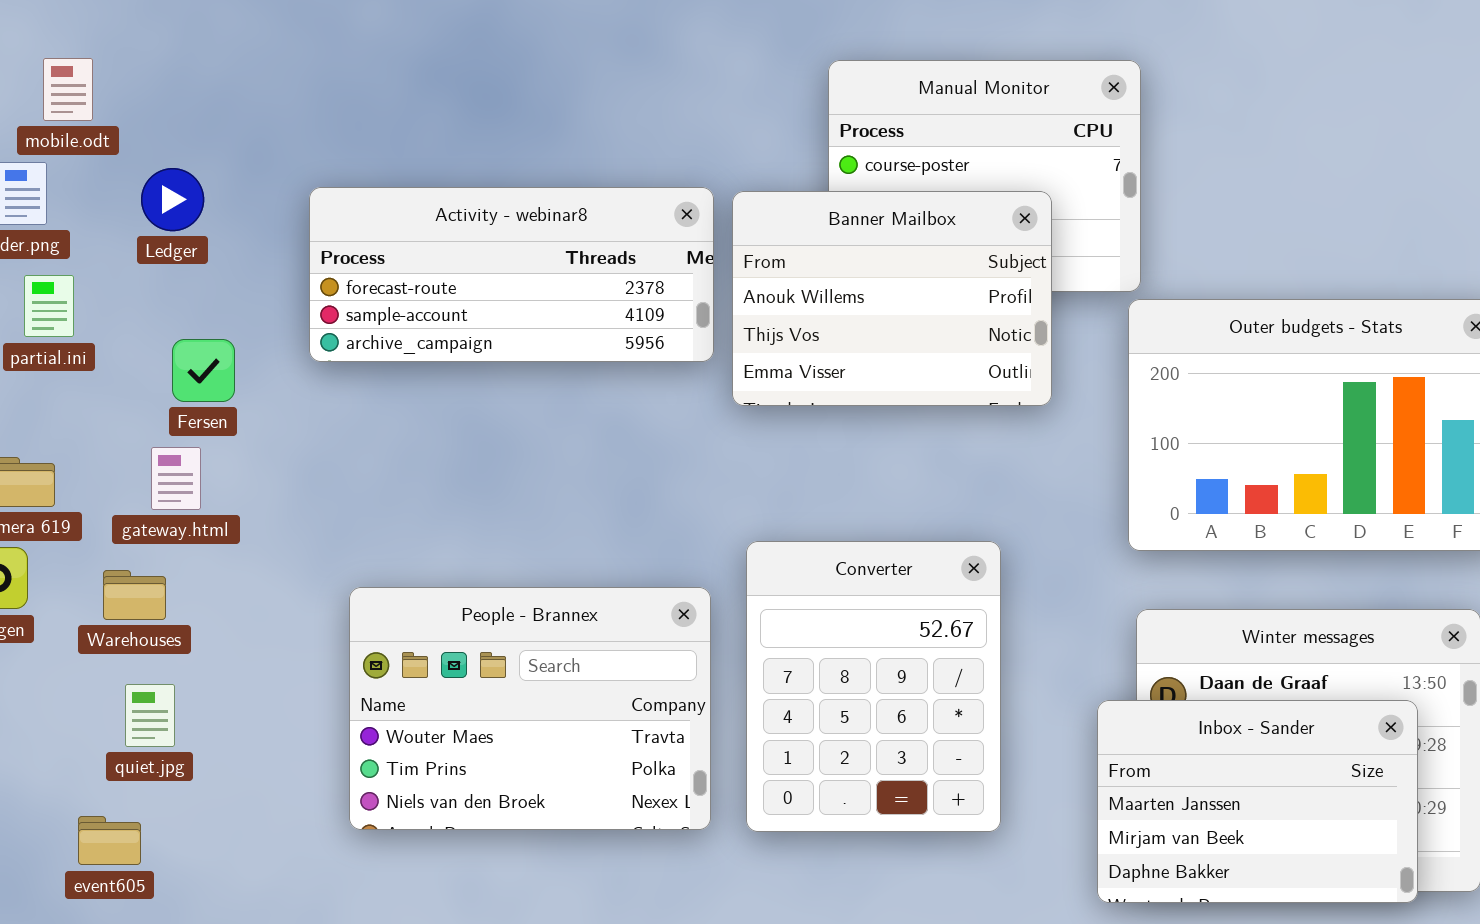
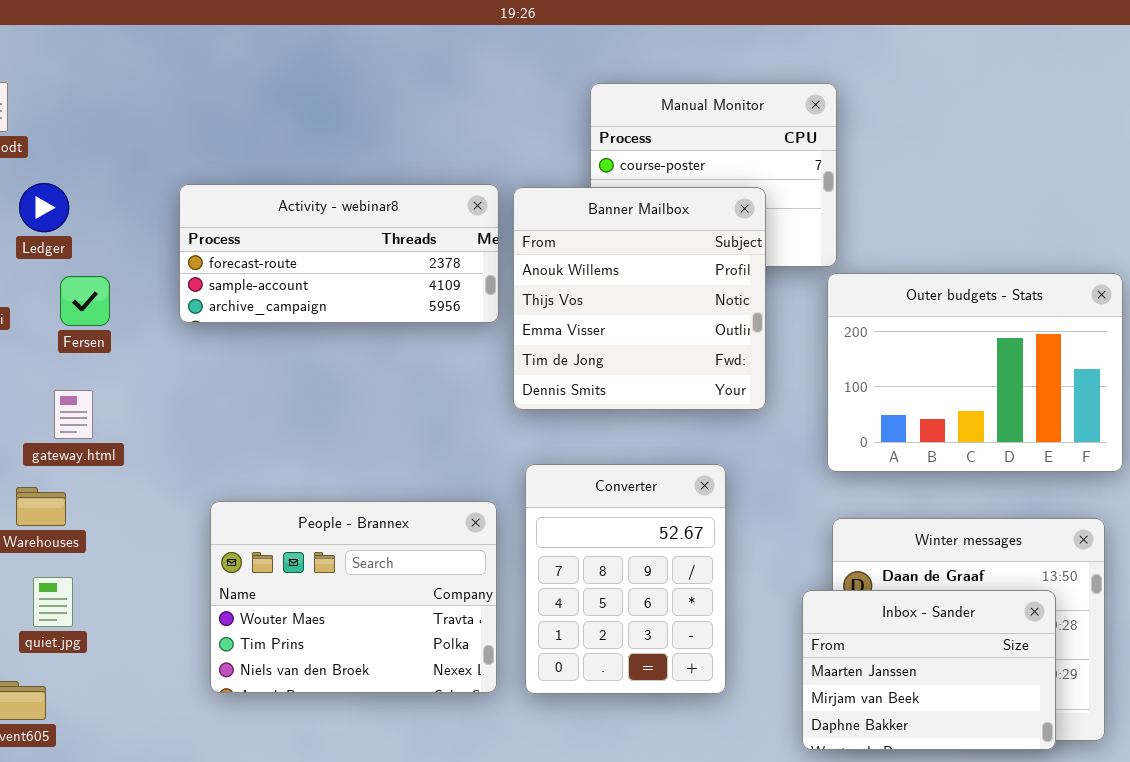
Ledger: [141,168,204,231] -> [19,183,69,232], moved
Banner Mailbox: [732,191,1052,406] -> [513,187,766,410], resized
Fersen: [172,339,235,402] -> [60,276,110,326], moved

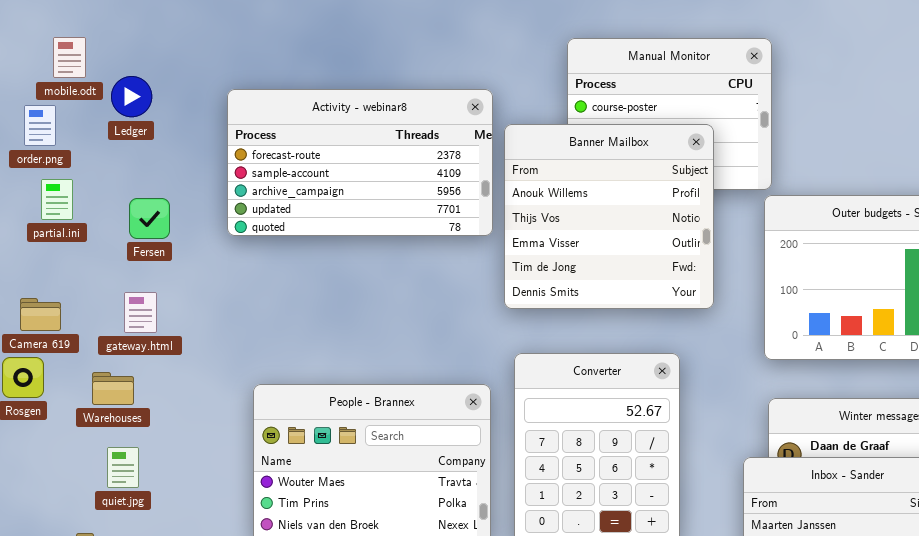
Ledger: [19,183,69,232] -> [111,76,152,117], moved
Activity - webinar8: [179,184,499,323] -> [227,89,493,236], resized

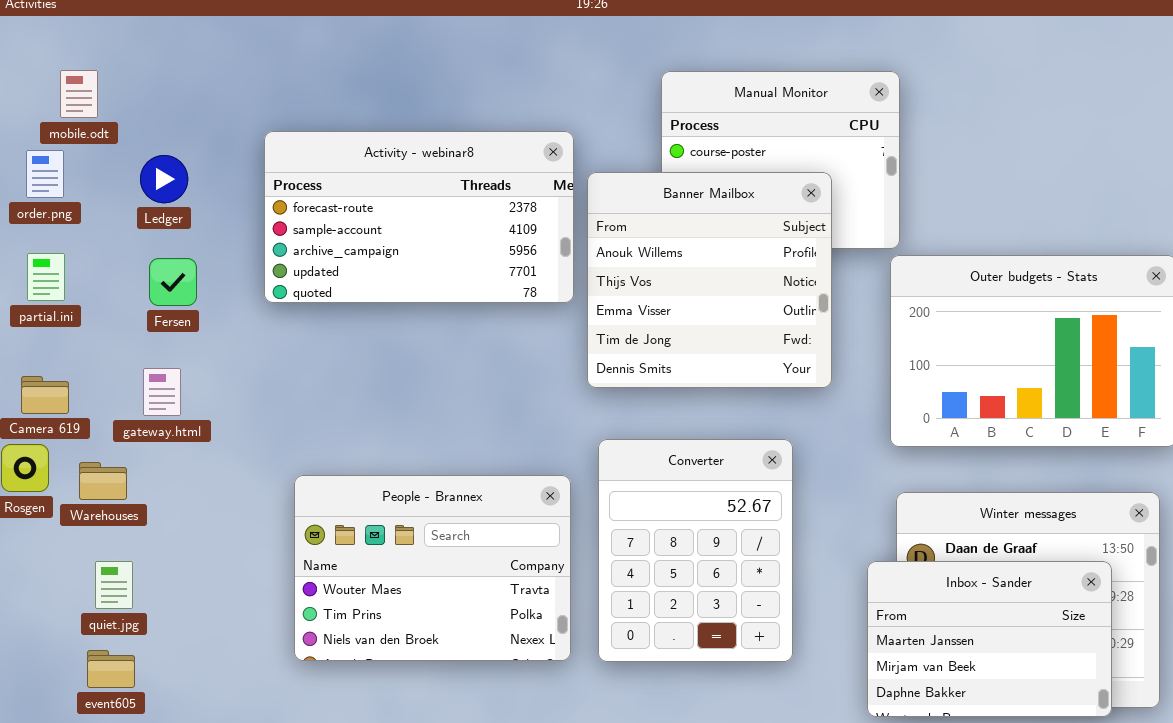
Ledger: [111,76,152,117] -> [140,155,188,203], moved
partial.ini: [41,179,73,220] -> [27,253,65,301], moved
Warehouses: [92,372,134,405] -> [79,462,127,500], moved
quiet.jpg: [107,447,139,488] -> [95,561,133,609], moved

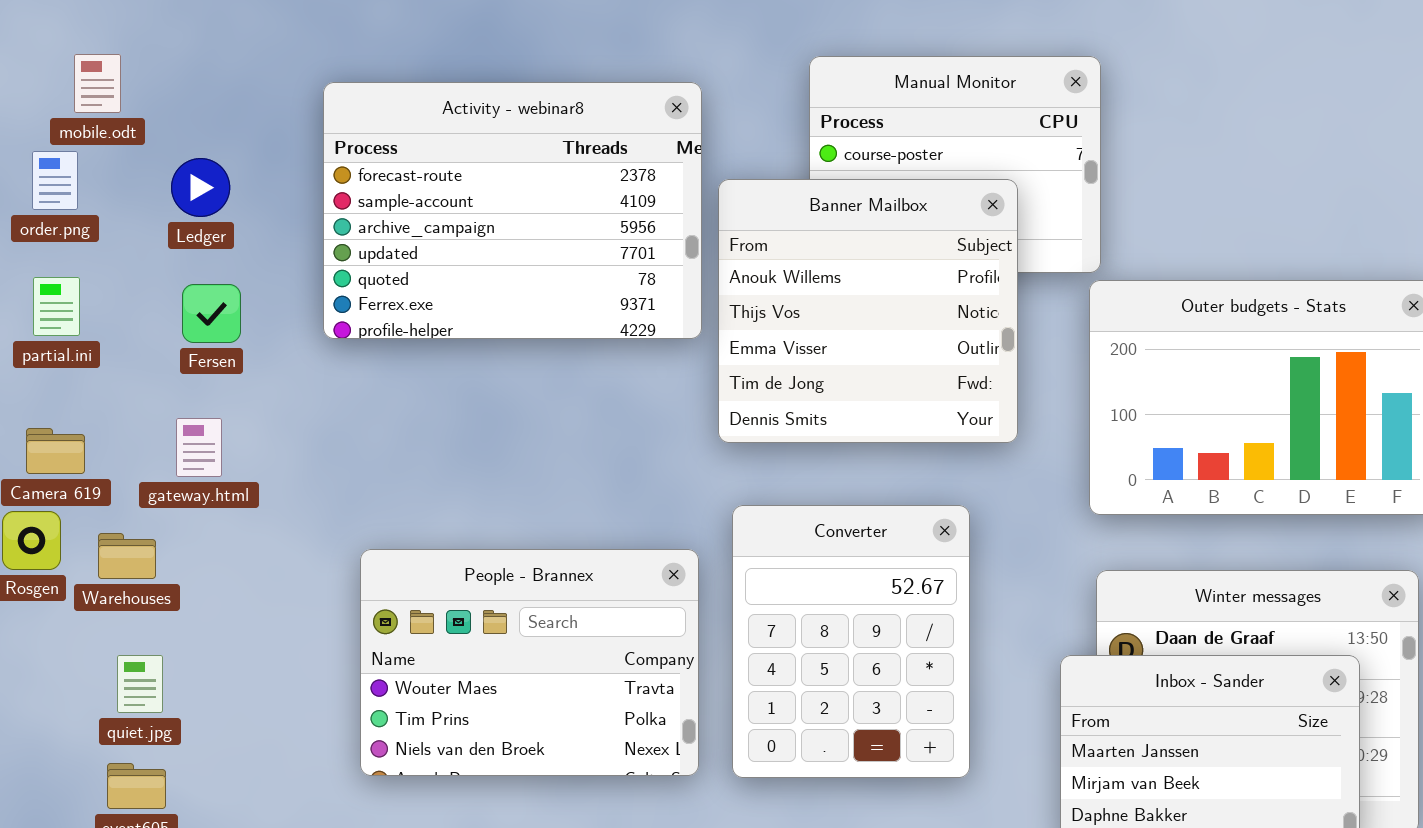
Activity - webinar8: [264,131,574,303] -> [323,82,702,339], resized

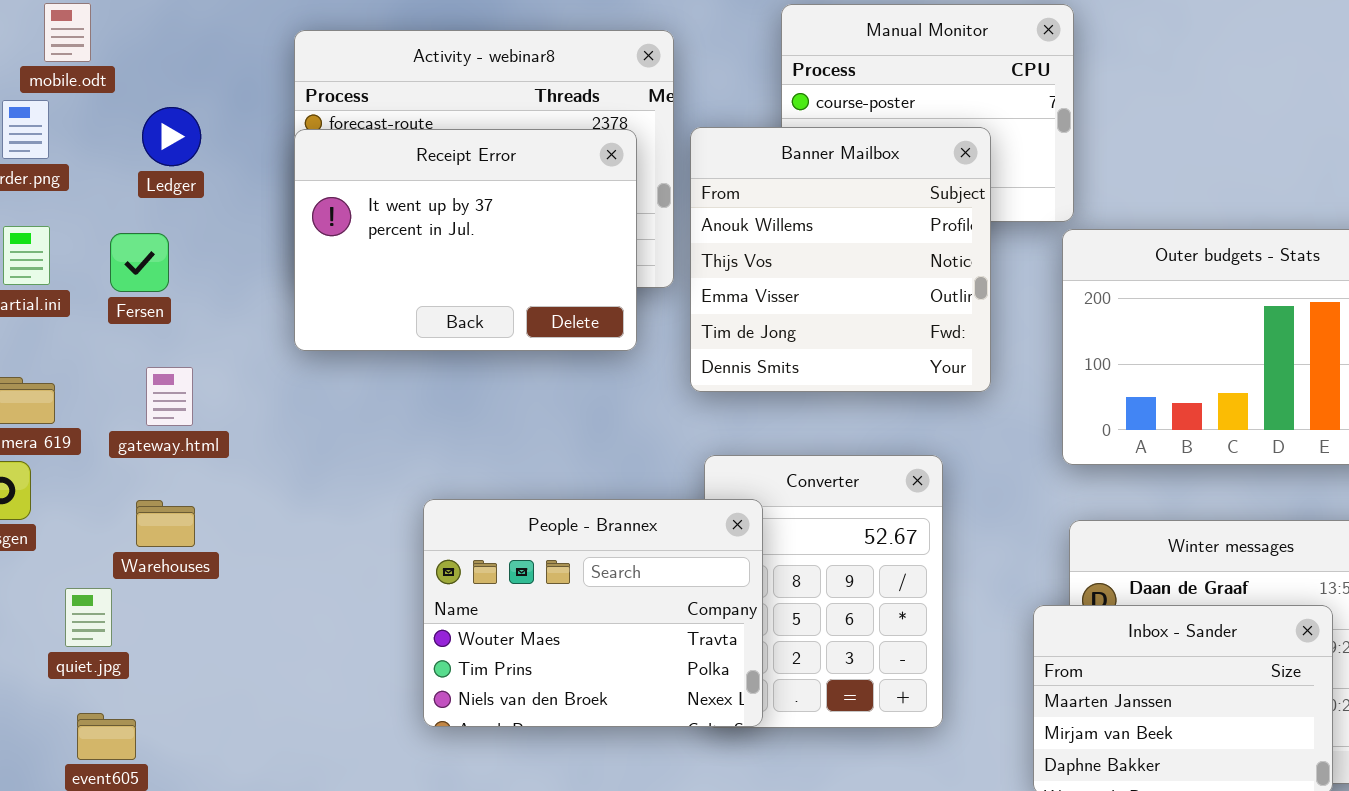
Receipt Error: none -> [294,129,637,351], opened
Fersen: [182,284,241,343] -> [110,233,169,292], moved
Warehouses: [98,533,156,579] -> [136,500,195,547], moved
People - Brannex: [360,549,699,776] -> [423,499,763,727], moved
quiet.jpg: [117,655,163,713] -> [65,588,112,647], moved

